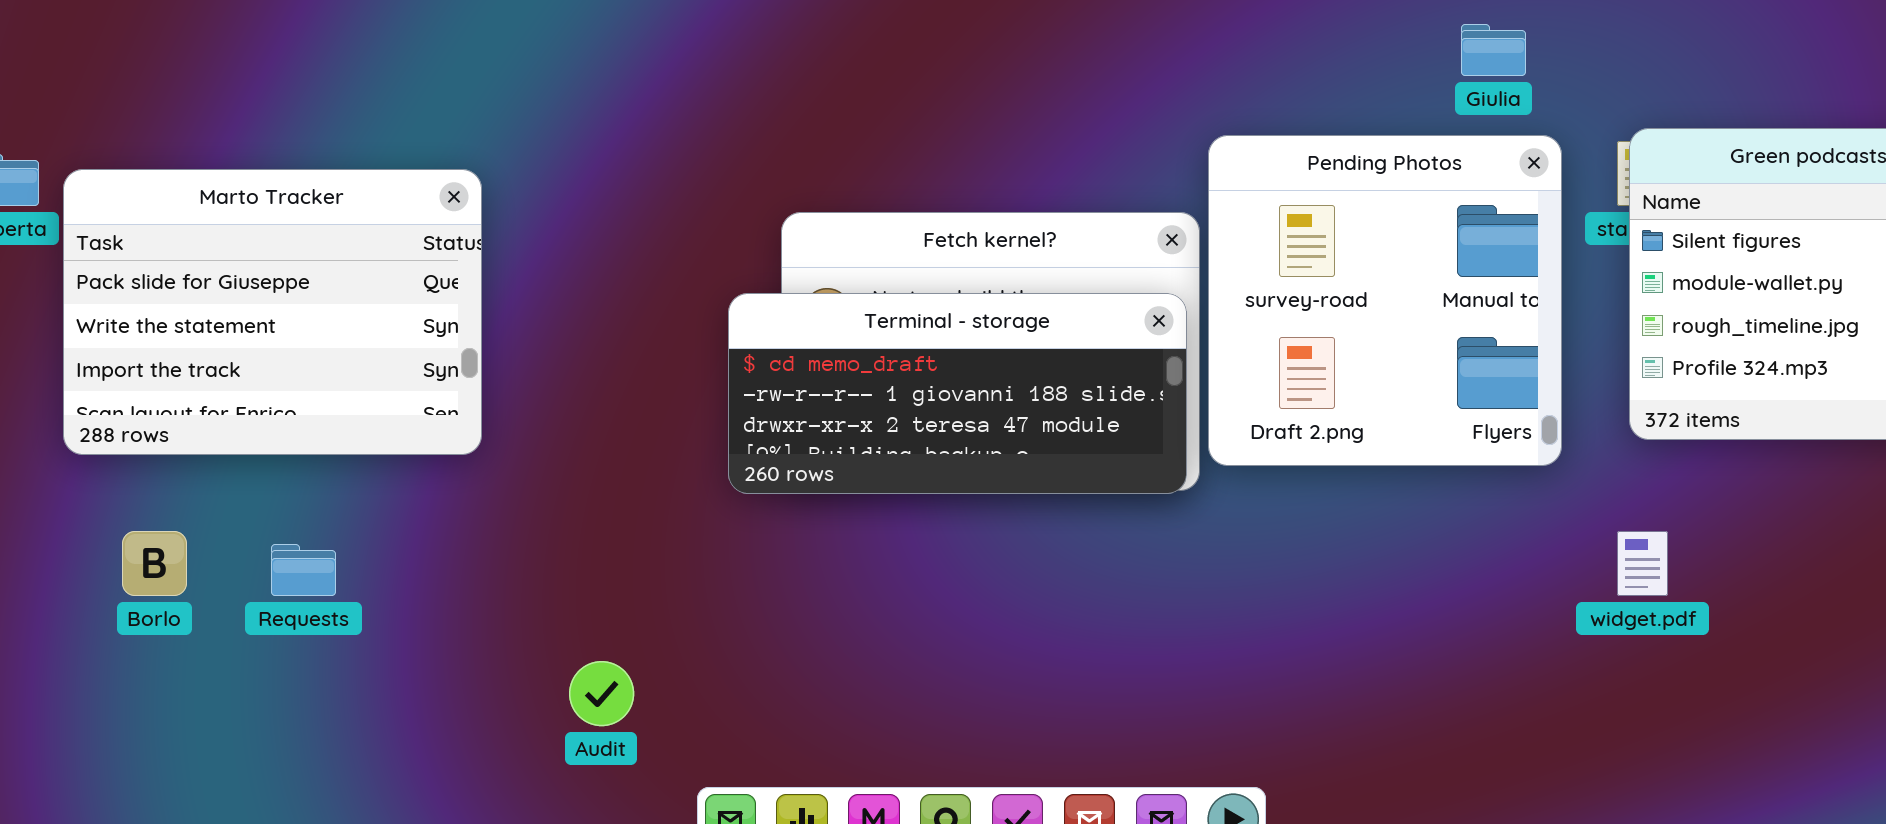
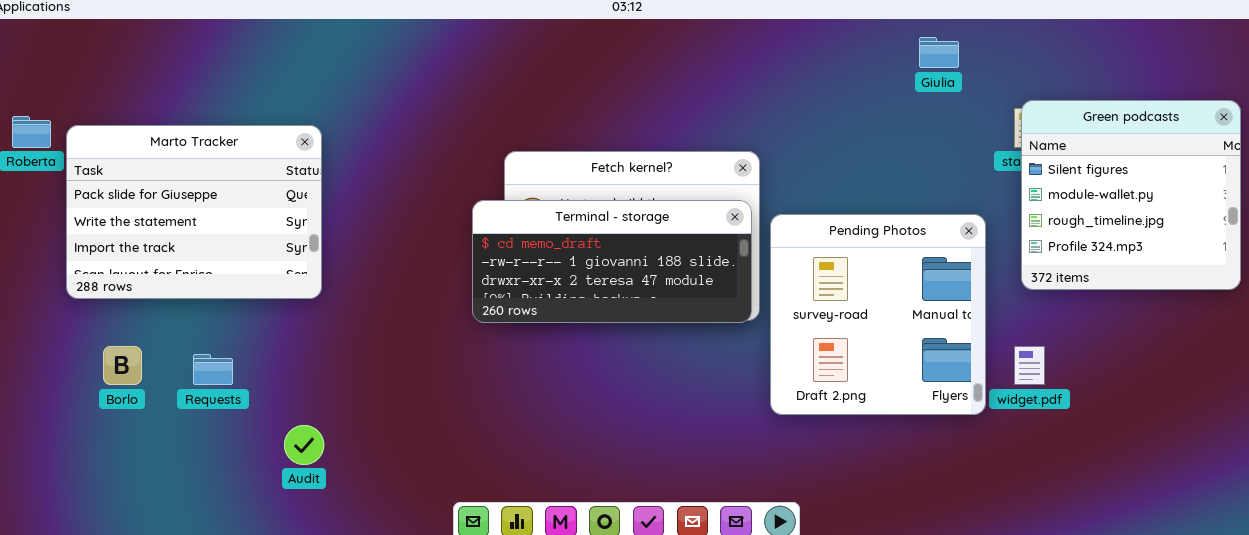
Pending Photos: [1208,135,1562,466] -> [770,214,986,415], moved
Audit: [569,661,634,726] -> [284,425,324,465], moved

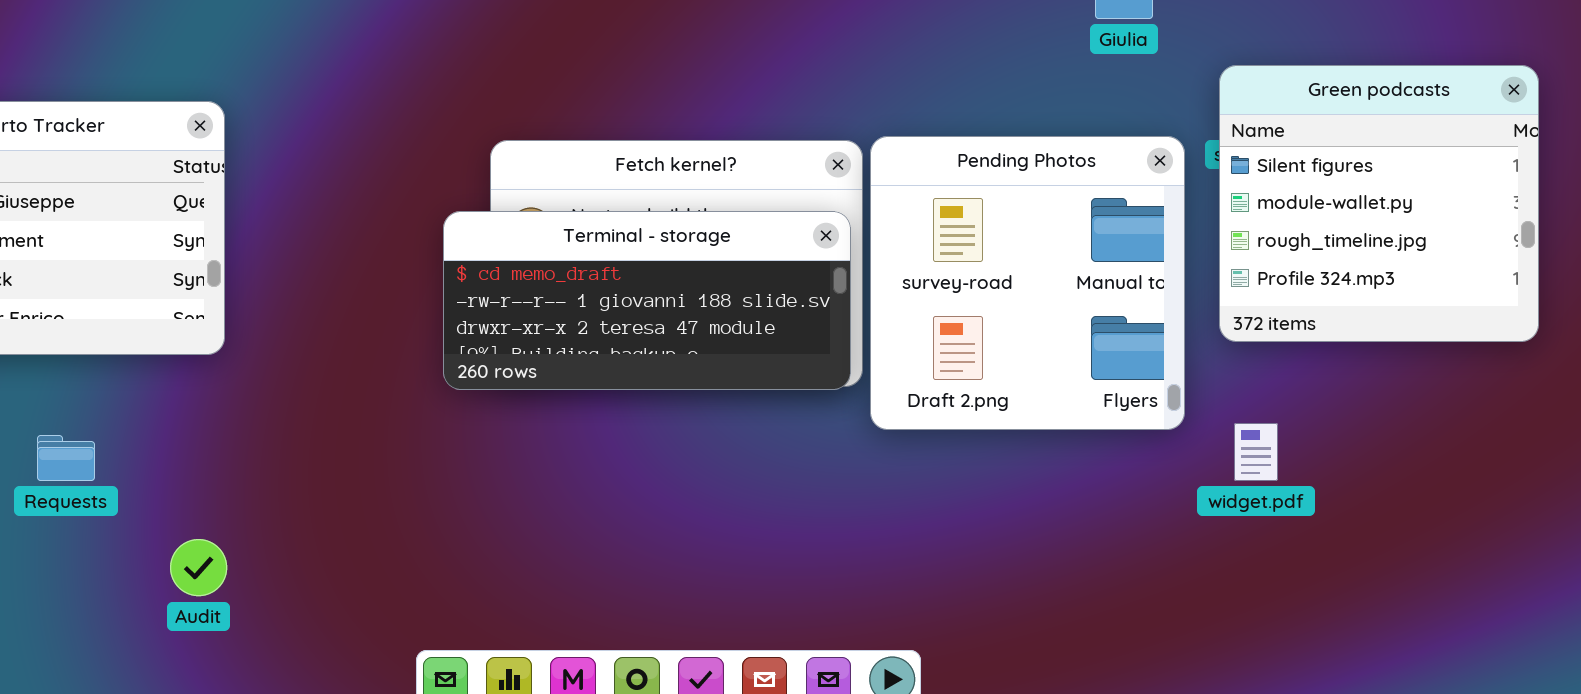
Green podcasts: [1021,100,1241,290] -> [1219,65,1539,342], moved
Pending Photos: [770,214,986,415] -> [870,136,1185,430], moved

